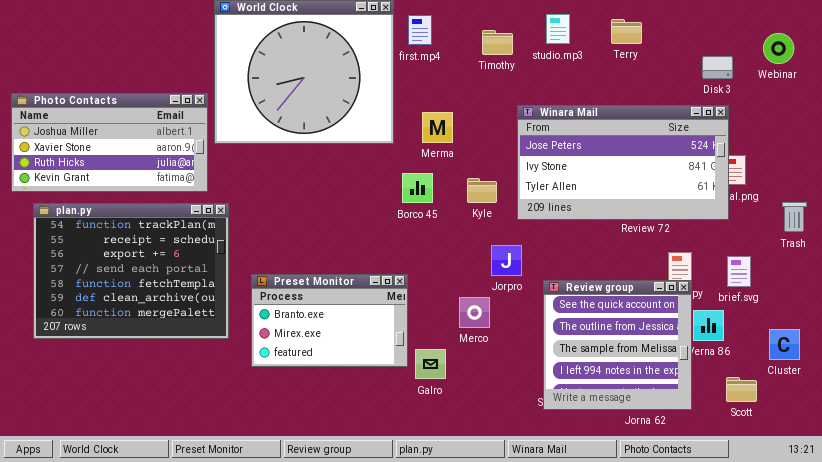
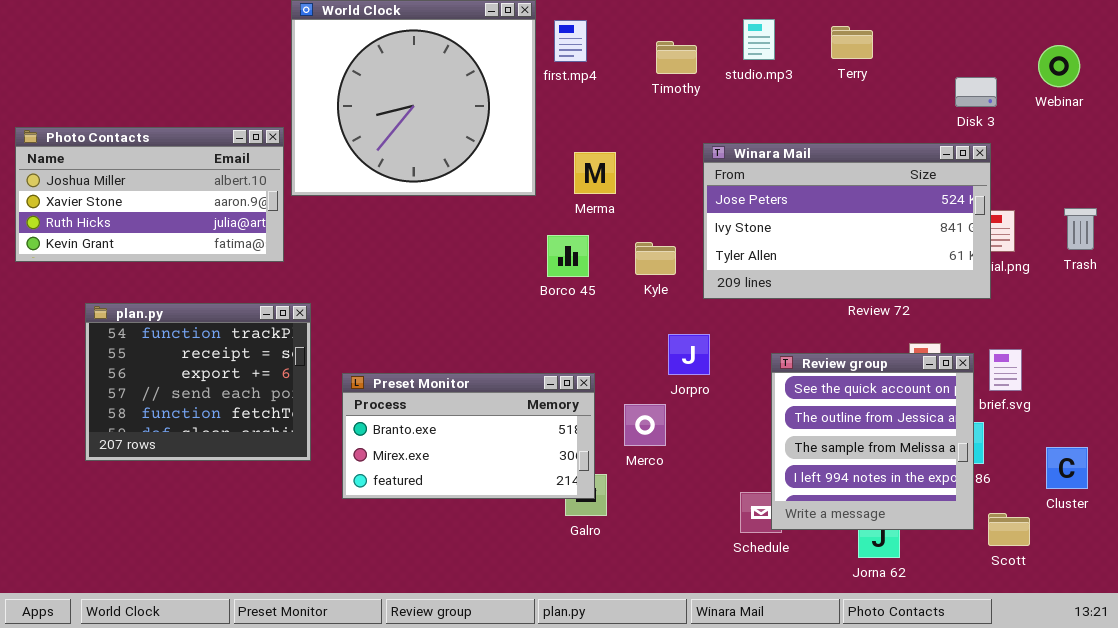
Trash: [782,202,807,232] -> [1064,208,1097,250], moved
plan.py: [33,203,229,339] -> [85,303,311,461], resized
Preset Monitor: [251,274,408,367] -> [342,373,595,499], resized
Review group: [543,280,692,410] -> [771,353,974,530], moved

